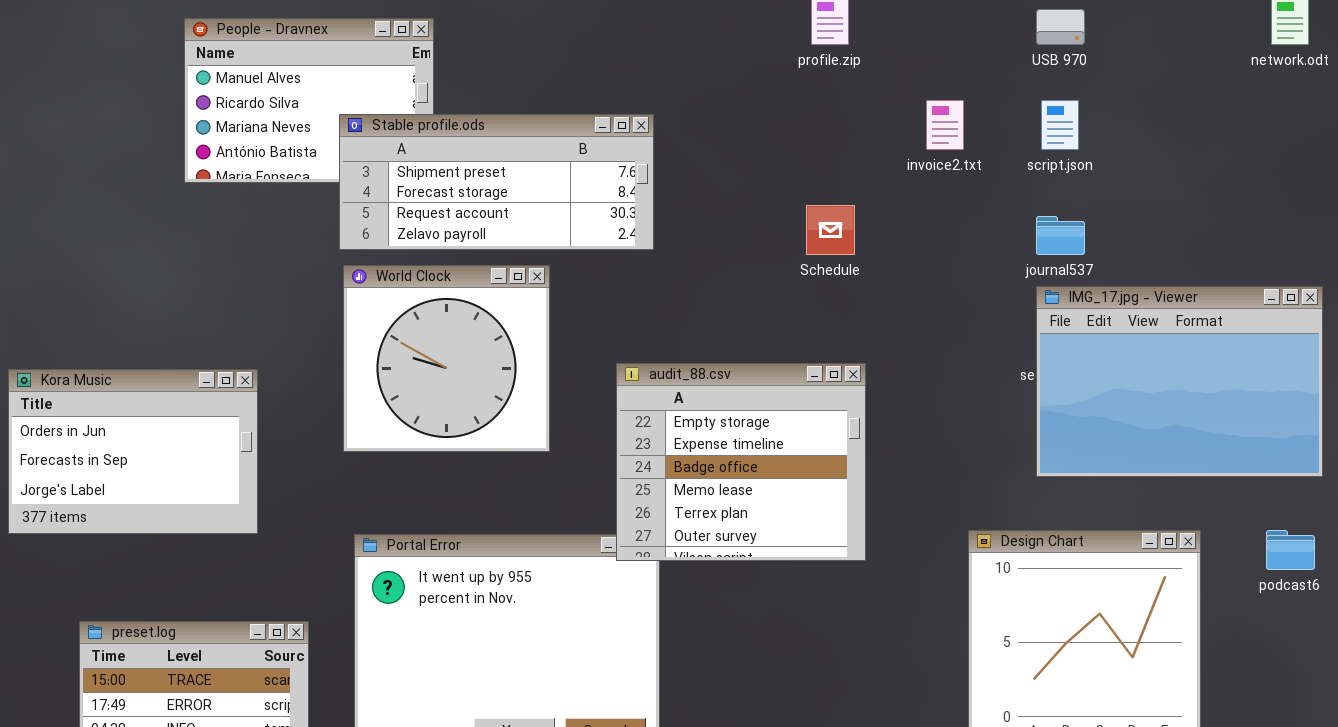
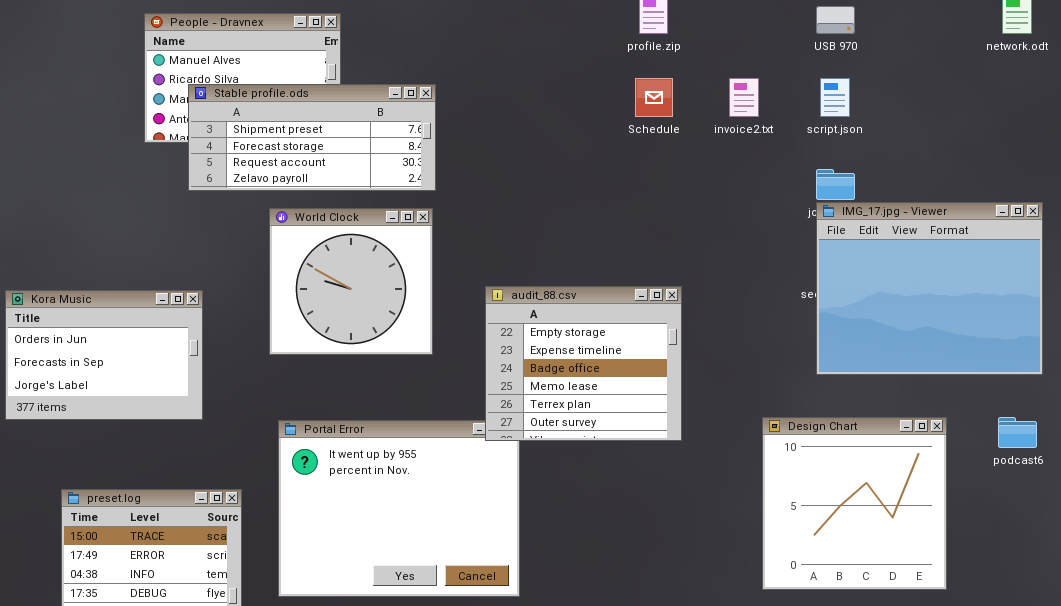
Stable profile.ods: [339,114,654,250] -> [188,84,436,191], moved
Schedule: [806,205,855,255] -> [635,78,673,117], moved
IMG_17.jpg - Viewer: [1036,286,1323,477] -> [816,202,1043,375], resized

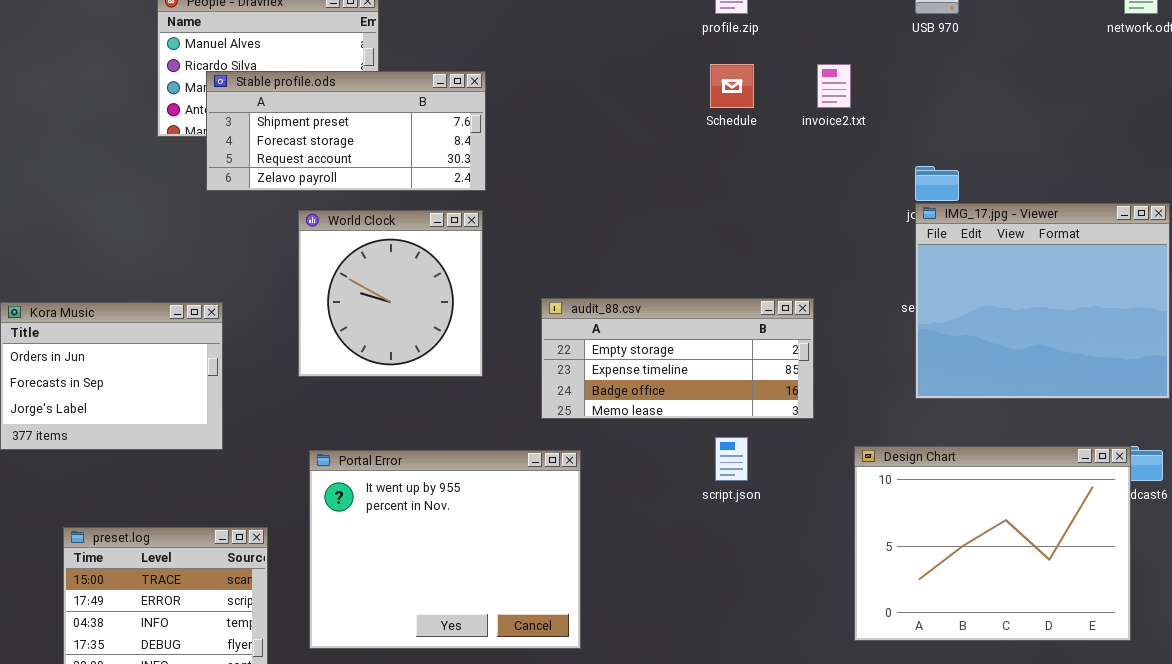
script.json: [820,78,850,117] -> [715,437,748,481], moved
audit_88.csv: [485,286,682,441] -> [541,298,814,419], resized
Design Chart: [762,417,947,590] -> [854,446,1131,641], resized

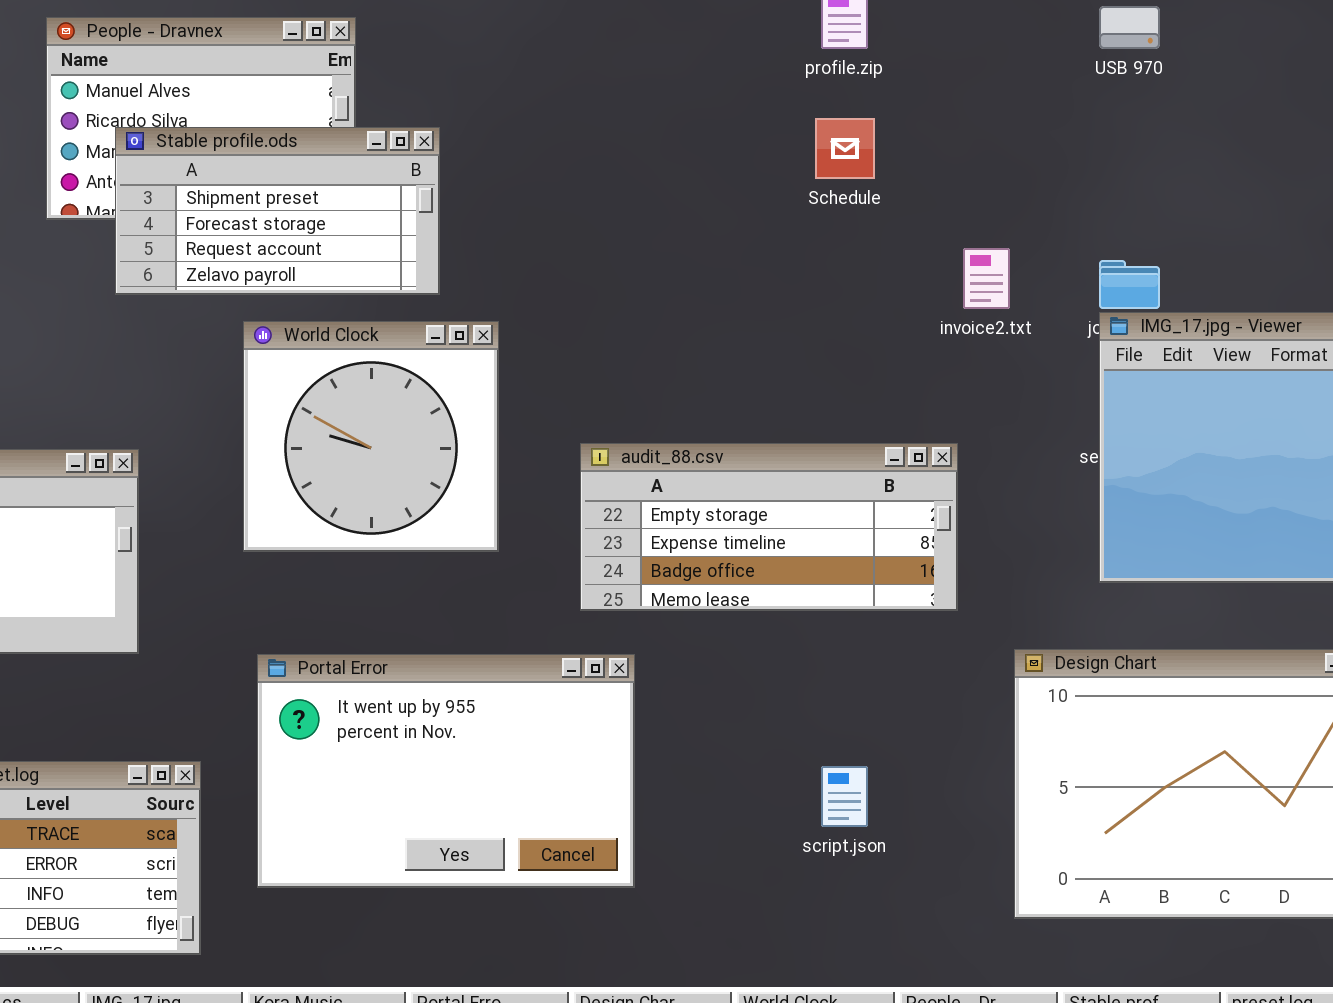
invoice2.txt: [817,64,851,108] -> [963,248,1010,309], moved
Stable profile.ods: [206,71,486,191] -> [115,127,440,295], resized
script.json: [715,437,748,481] -> [821,766,868,827], moved
Portal Error: [309,450,581,649] -> [257,654,635,888], resized

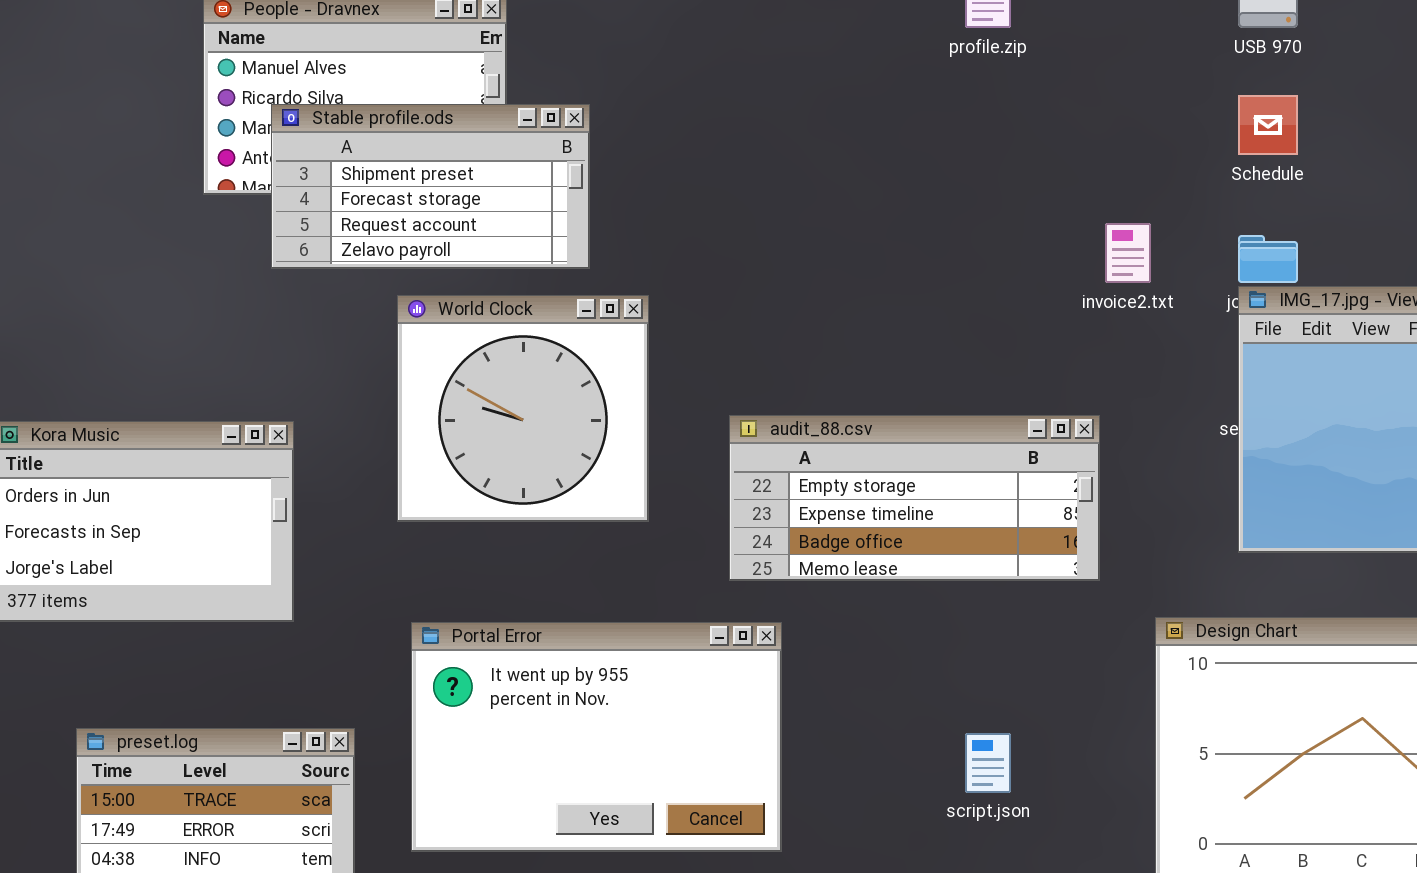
Schedule: [815,118,875,179] -> [1238,95,1298,155], moved

